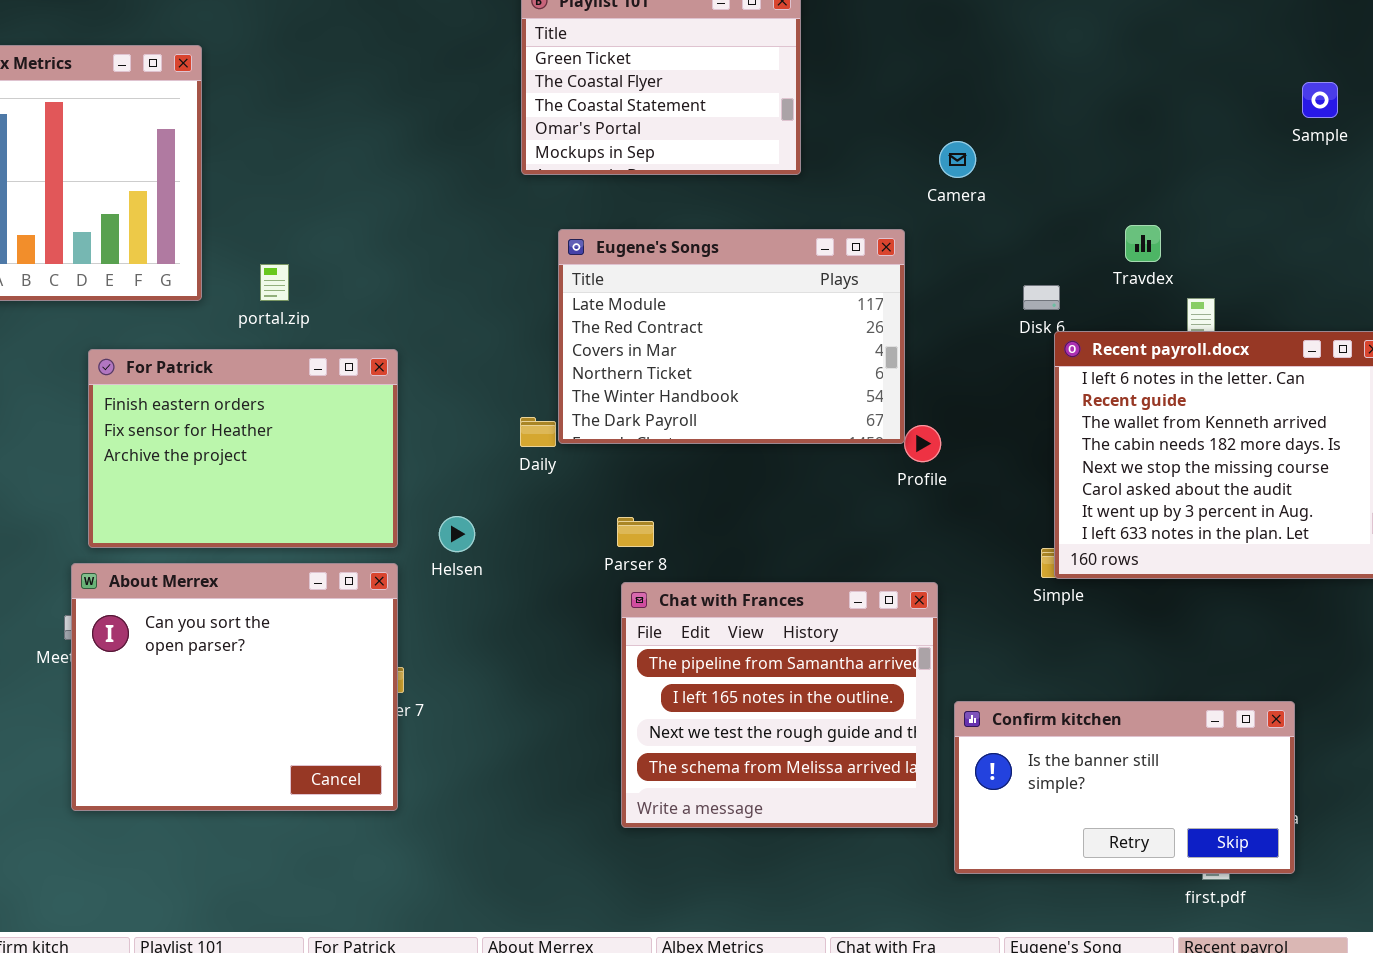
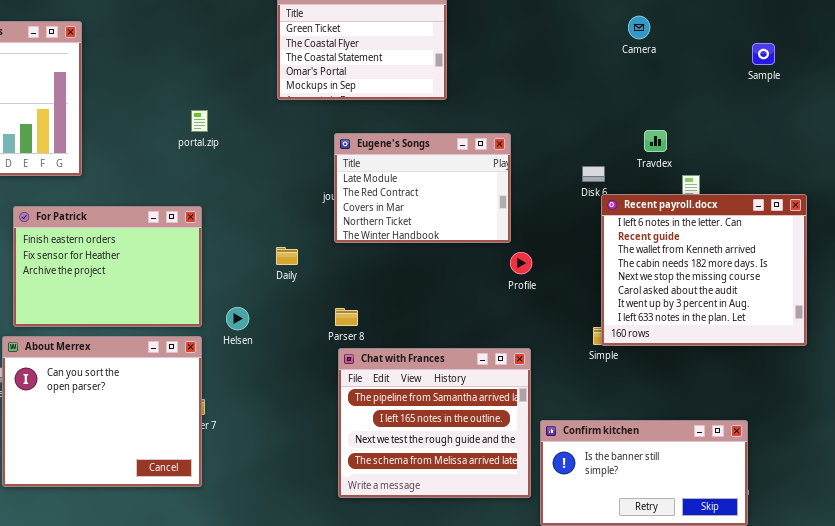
Camera: [939,141,976,178] -> [628,16,650,39], moved
Eugene's Songs: [558,229,905,444] -> [334,133,511,243], resized
portal.zip: [260,264,289,301] -> [191,110,208,132], moved

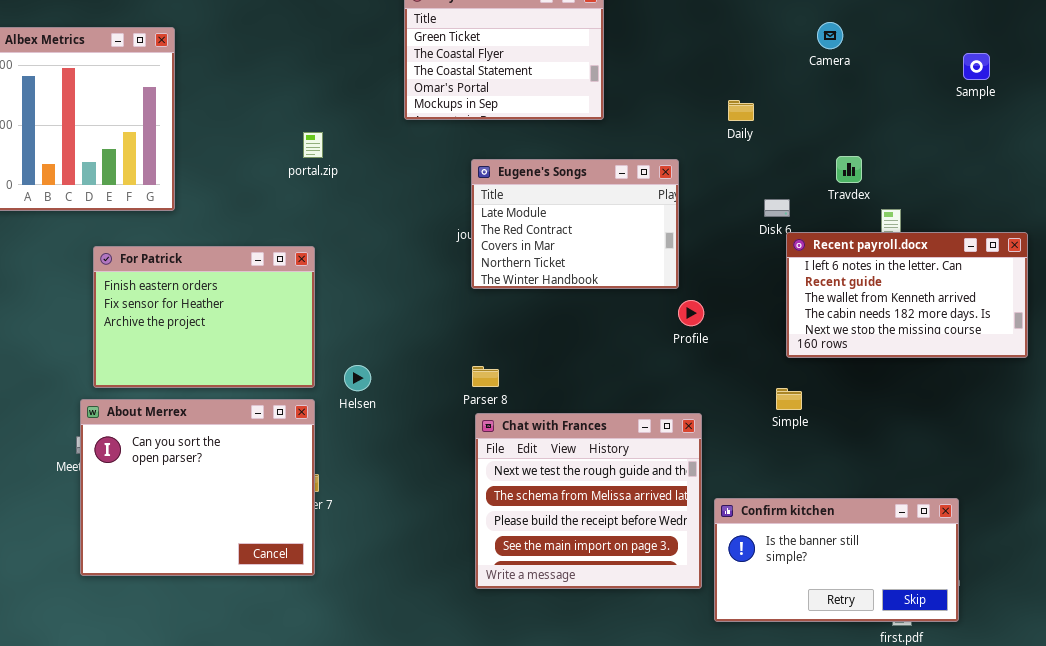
Recent payroll.docx: [601,194,807,346] -> [786,232,1028,358], resized
Daily: [276,247,298,265] -> [728,100,754,121], moved
Chat with Frances: [338,348,531,498] -> [475,413,702,589], scrolled down 2 rows

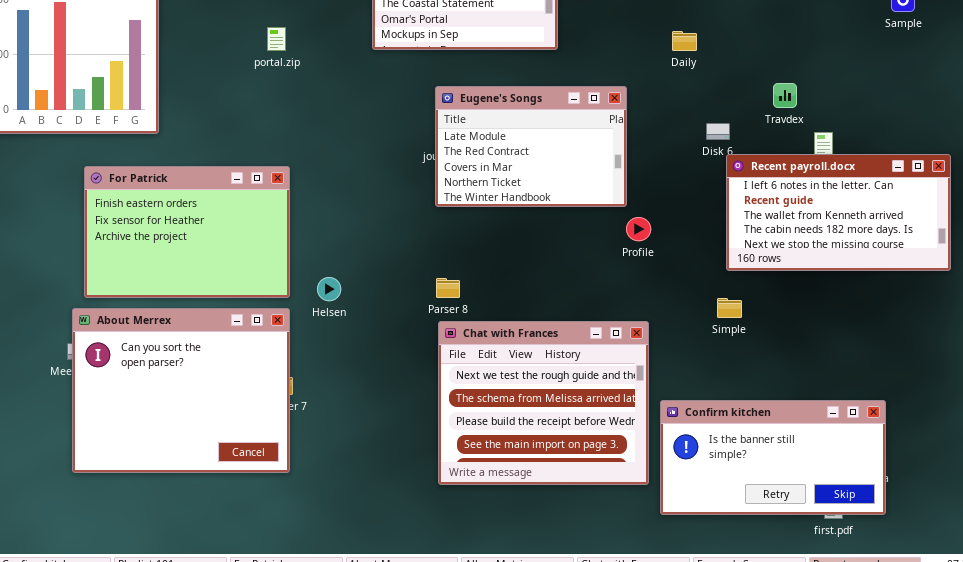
portal.zip: [303,132,323,158] -> [267,27,286,51], moved

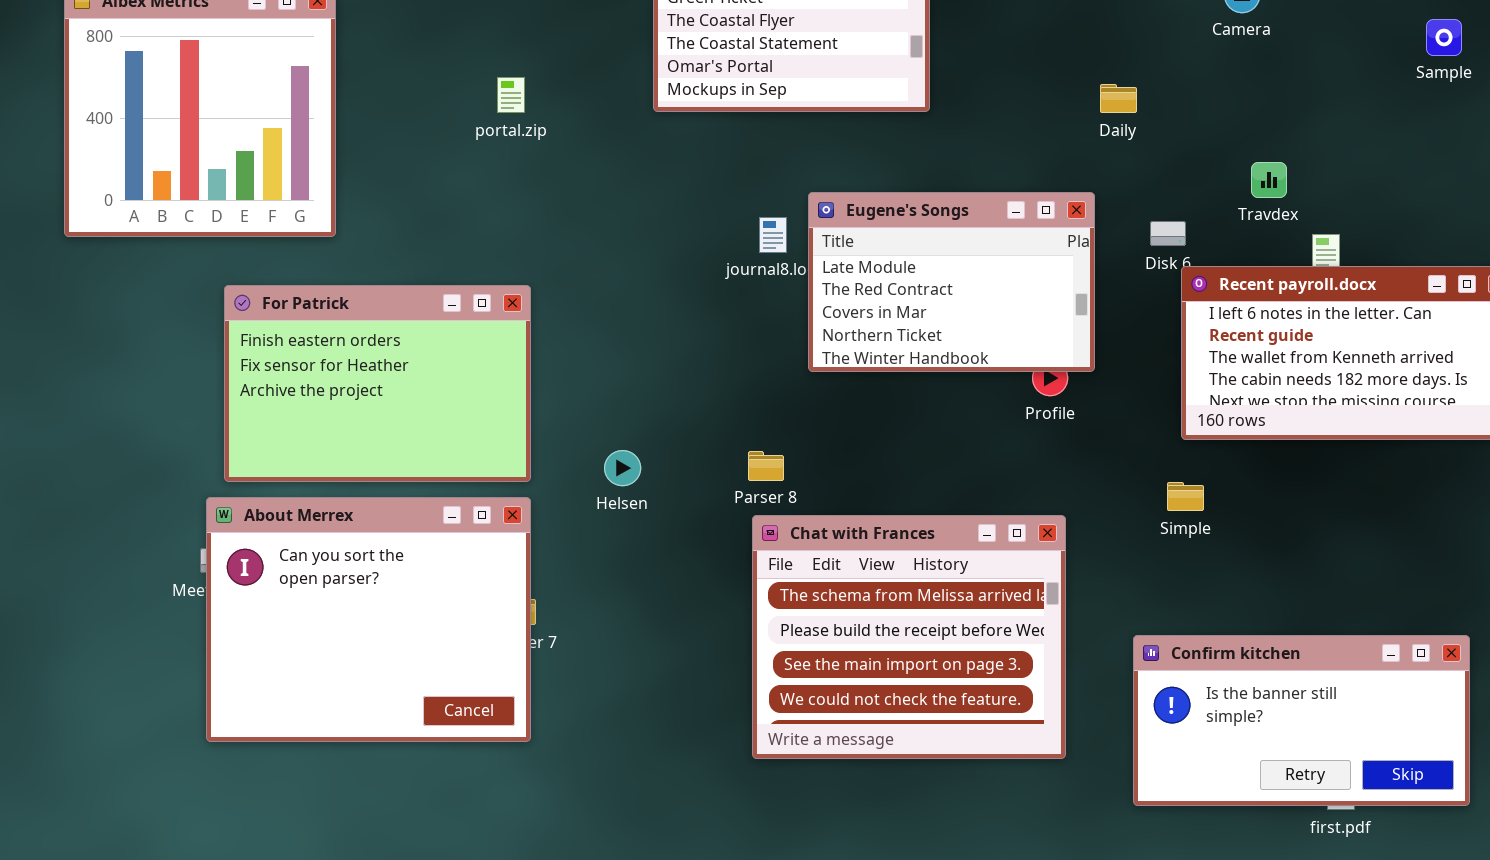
Eugene's Songs: [435,86,627,207] -> [808,192,1095,372], moved
Helsen: [317,277,341,301] -> [604,450,641,486], moved
Chat with Frances: [438,321,649,485] -> [752,515,1066,759], scrolled down 1 row
Confirm kitchen: [660,400,886,515] -> [1133,635,1470,806], moved

